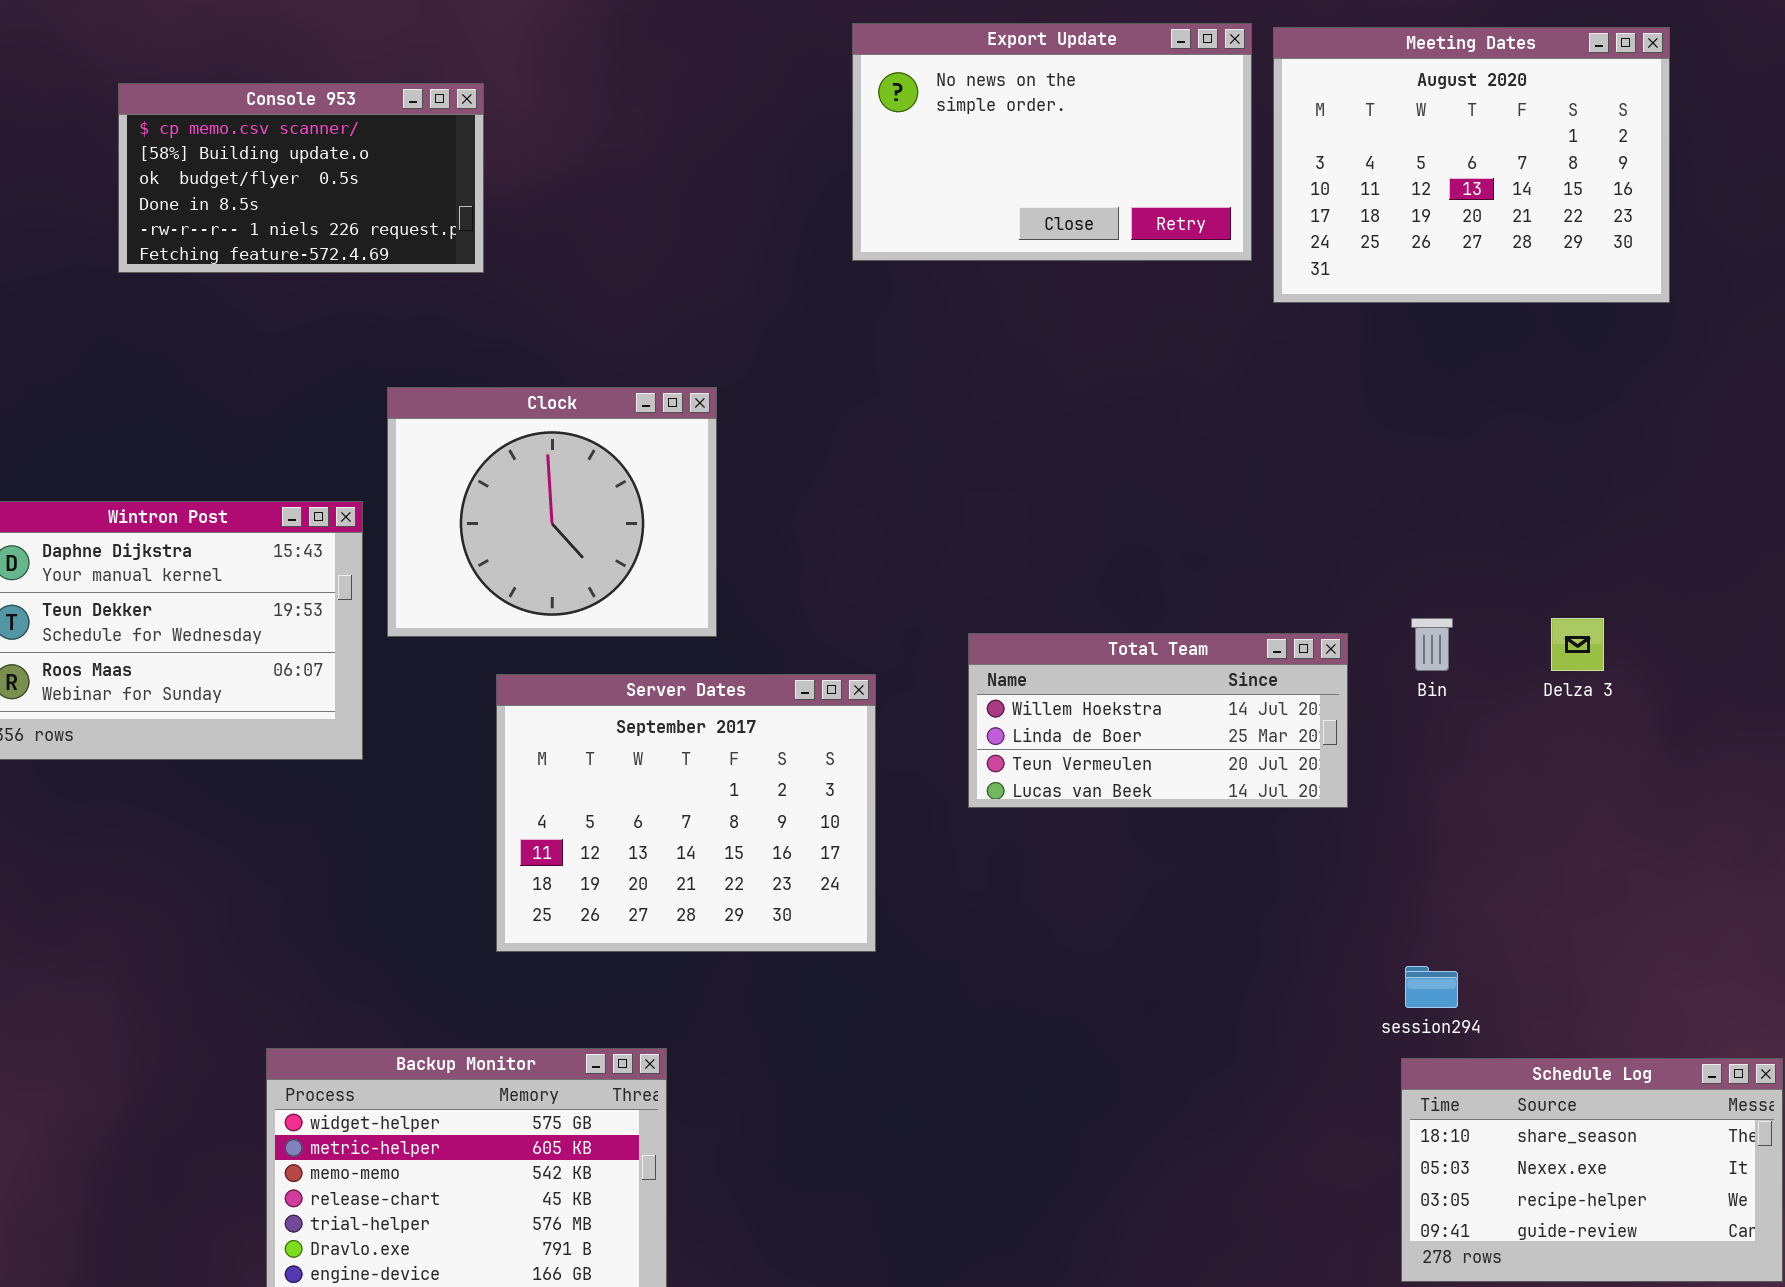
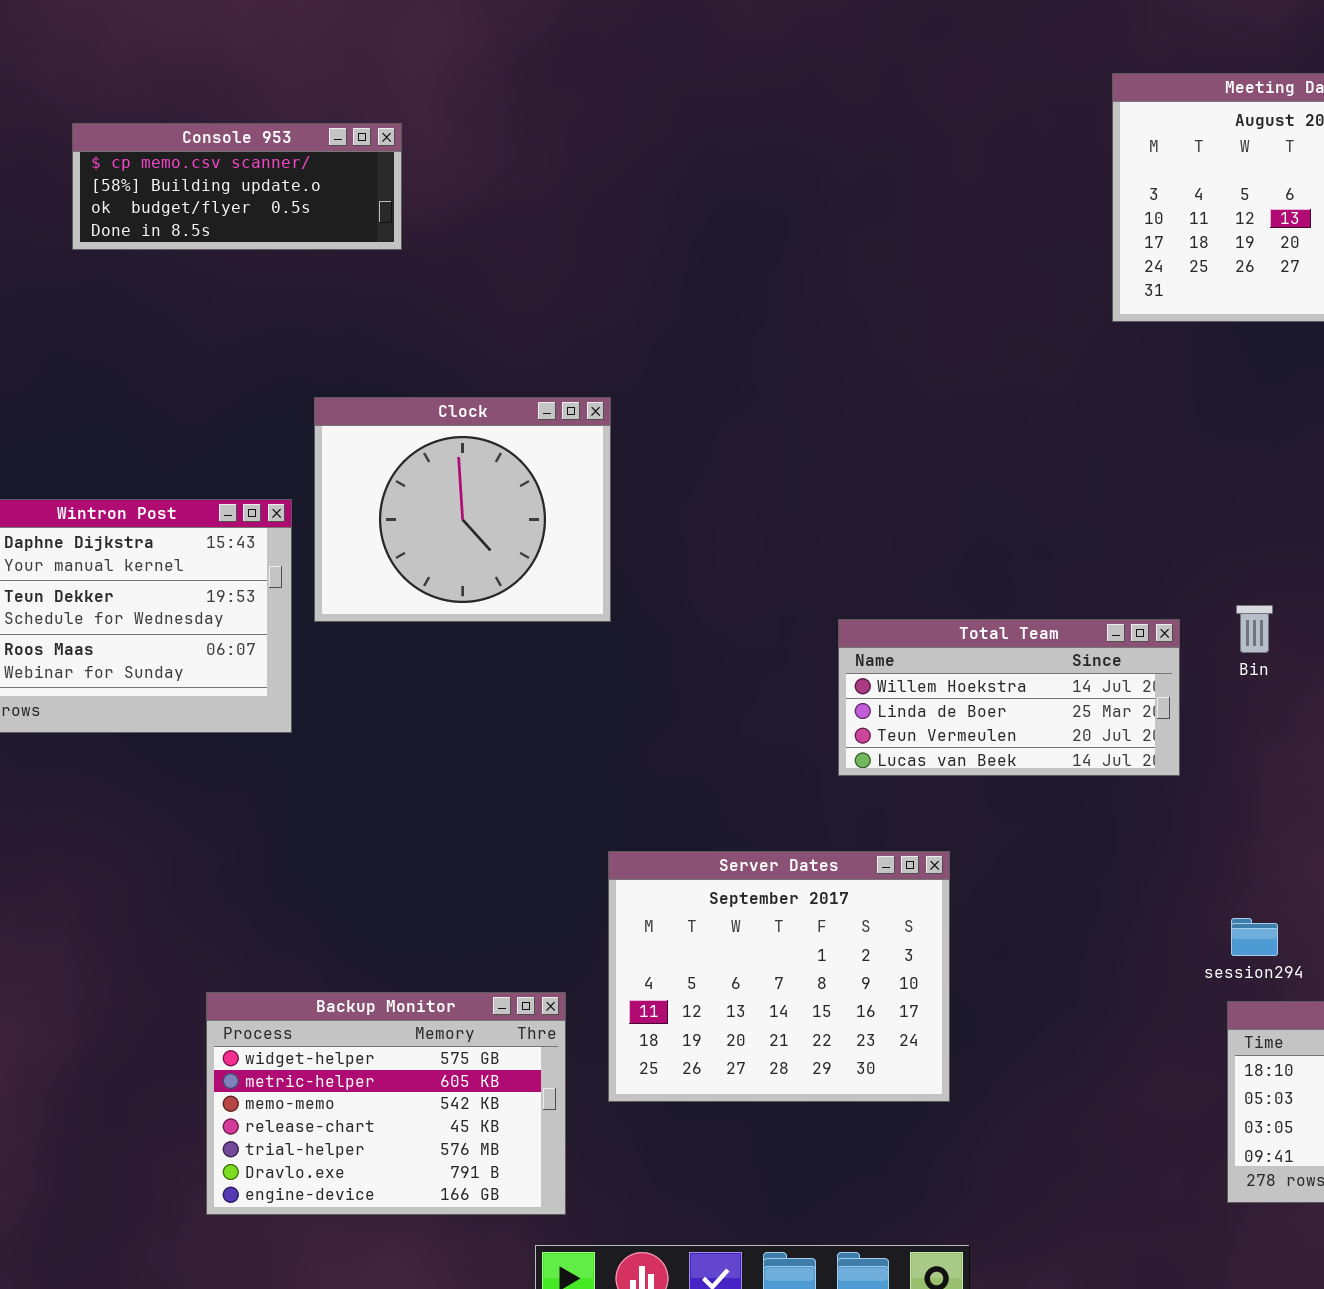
Export Update: [852,23,1252,261] -> none, closed
Console 953: [118,83,484,273] -> [72,123,402,250], resized
Server Dates: [496,674,876,952] -> [608,851,950,1102], moved

